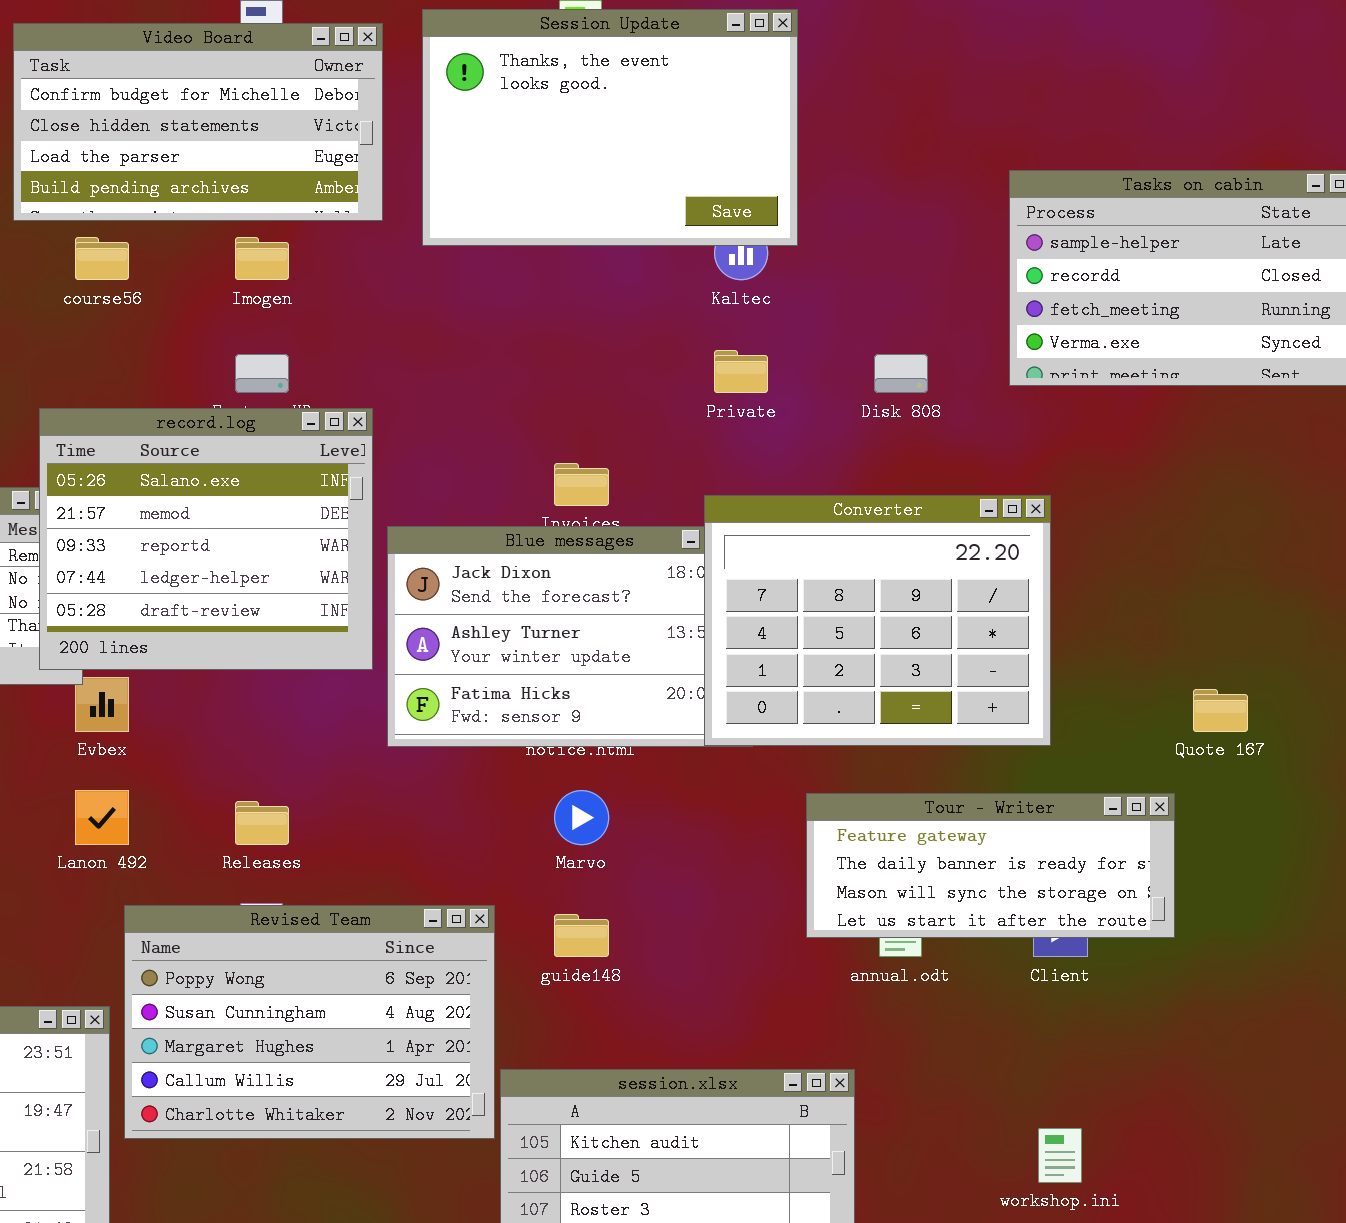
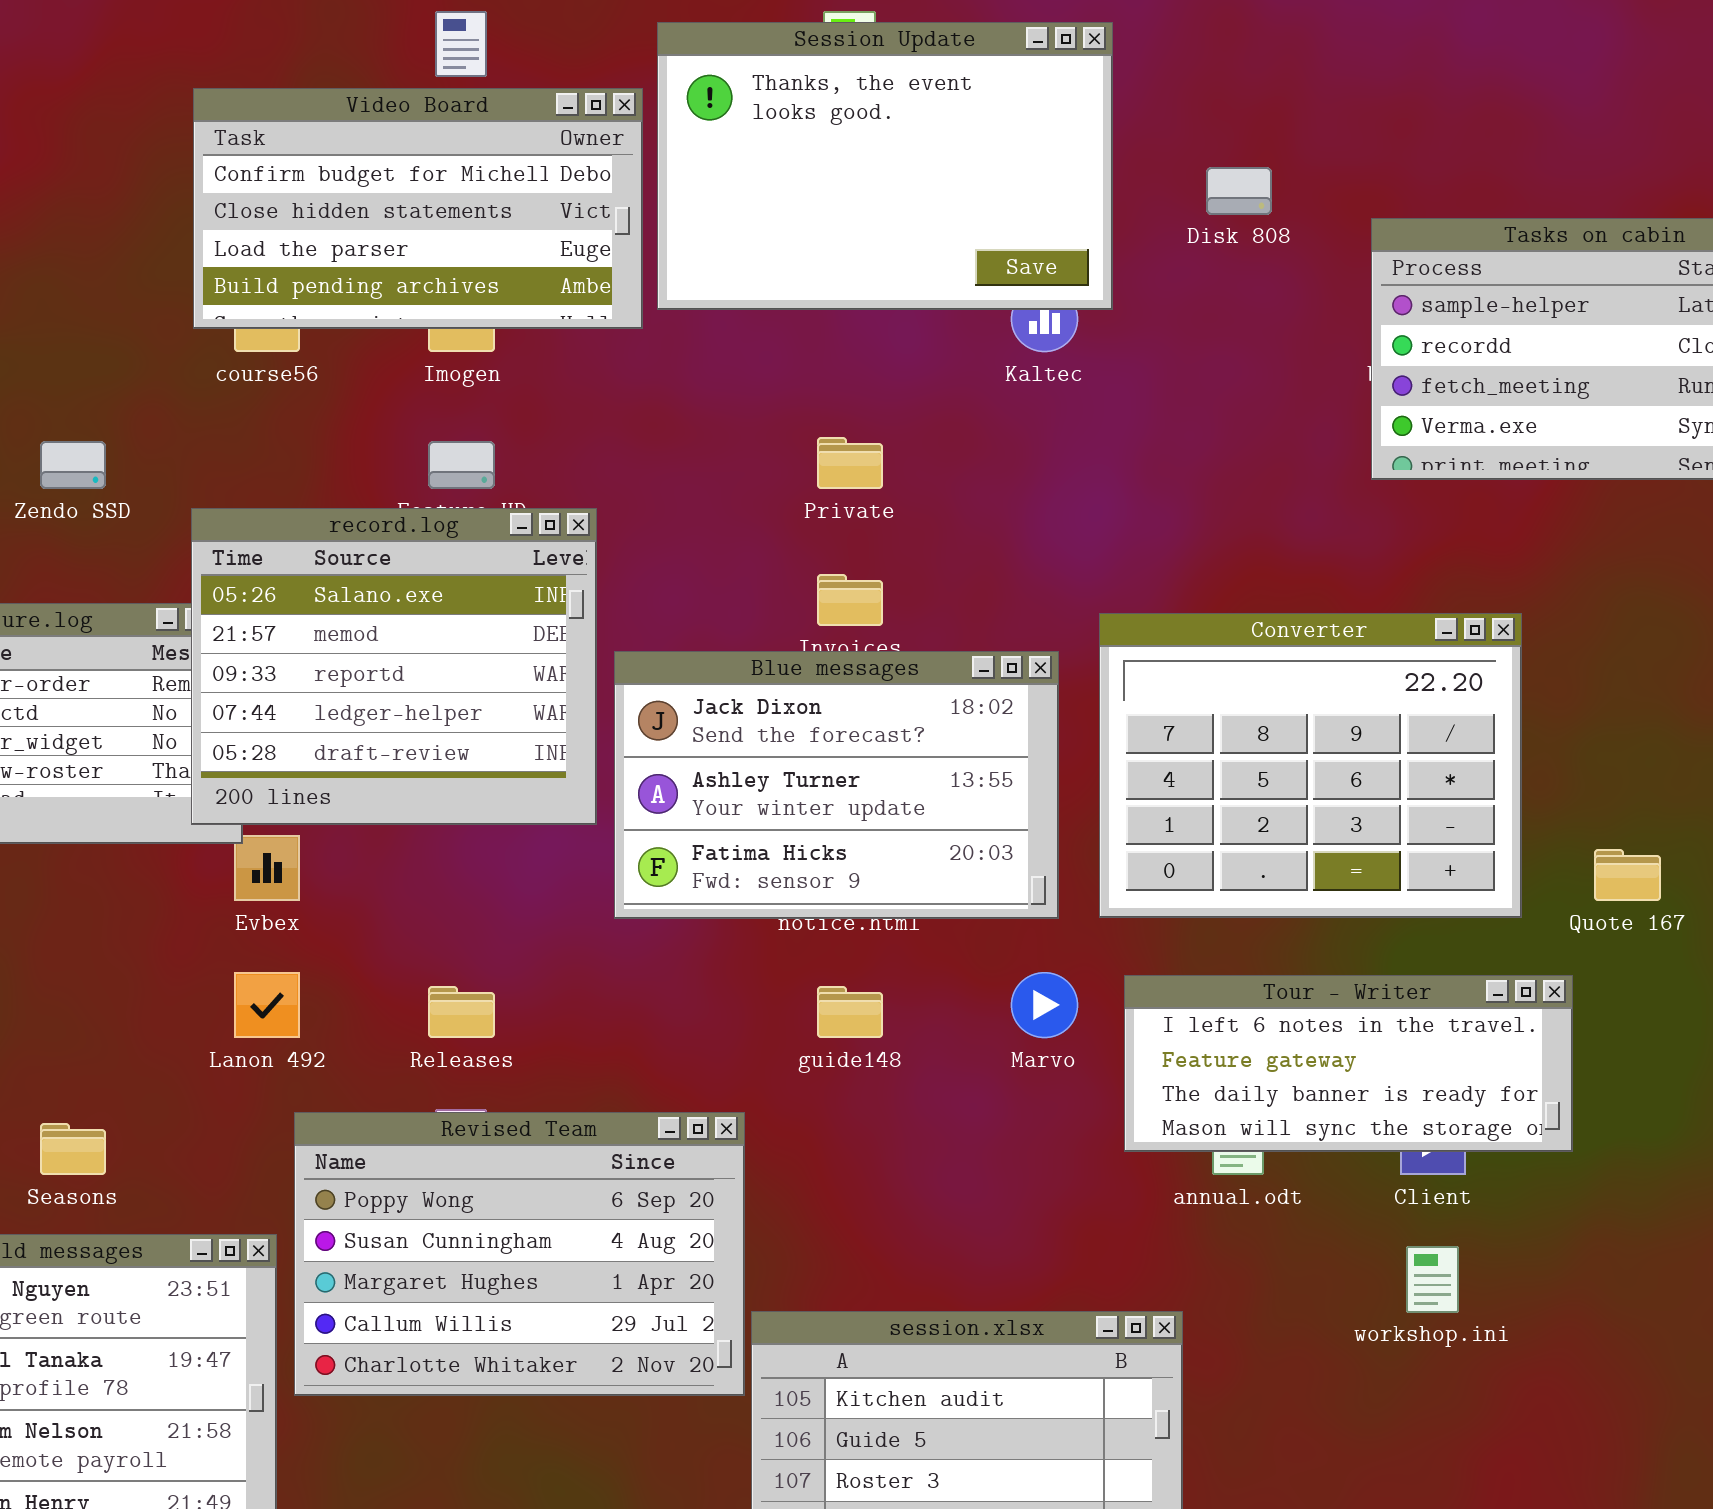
Video Board: [13,23,383,221] -> [193,88,643,329], moved
Private: [714,350,768,393] -> [817,437,883,489], moved
Disk 808: [874,354,928,393] -> [1206,167,1272,215], moved
Converter: [704,495,1051,746] -> [1099,613,1522,918], moved
Marvo: [554,790,609,845] -> [1011,972,1078,1038], moved
Tour - Writer: [806,793,1175,938] -> [1124,975,1573,1152], scrolled up 1 row
guide148: [554,914,609,957] -> [817,986,883,1038], moved
workshop.ini: [1038,1128,1082,1183] -> [1406,1246,1459,1313], moved

